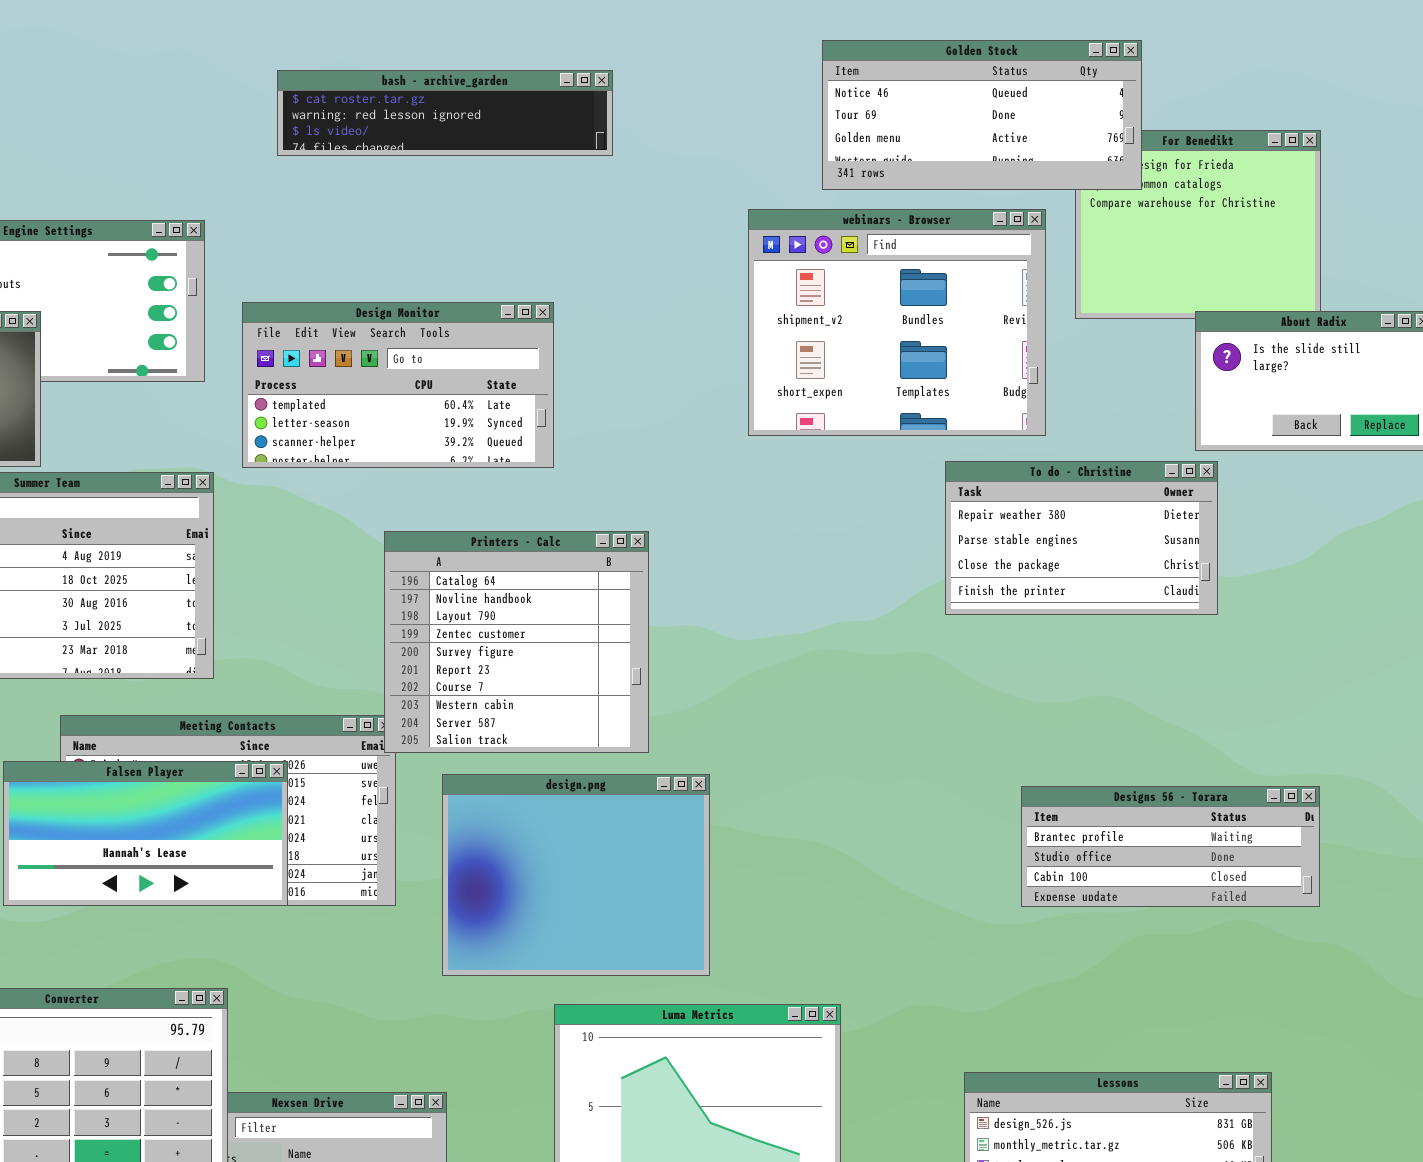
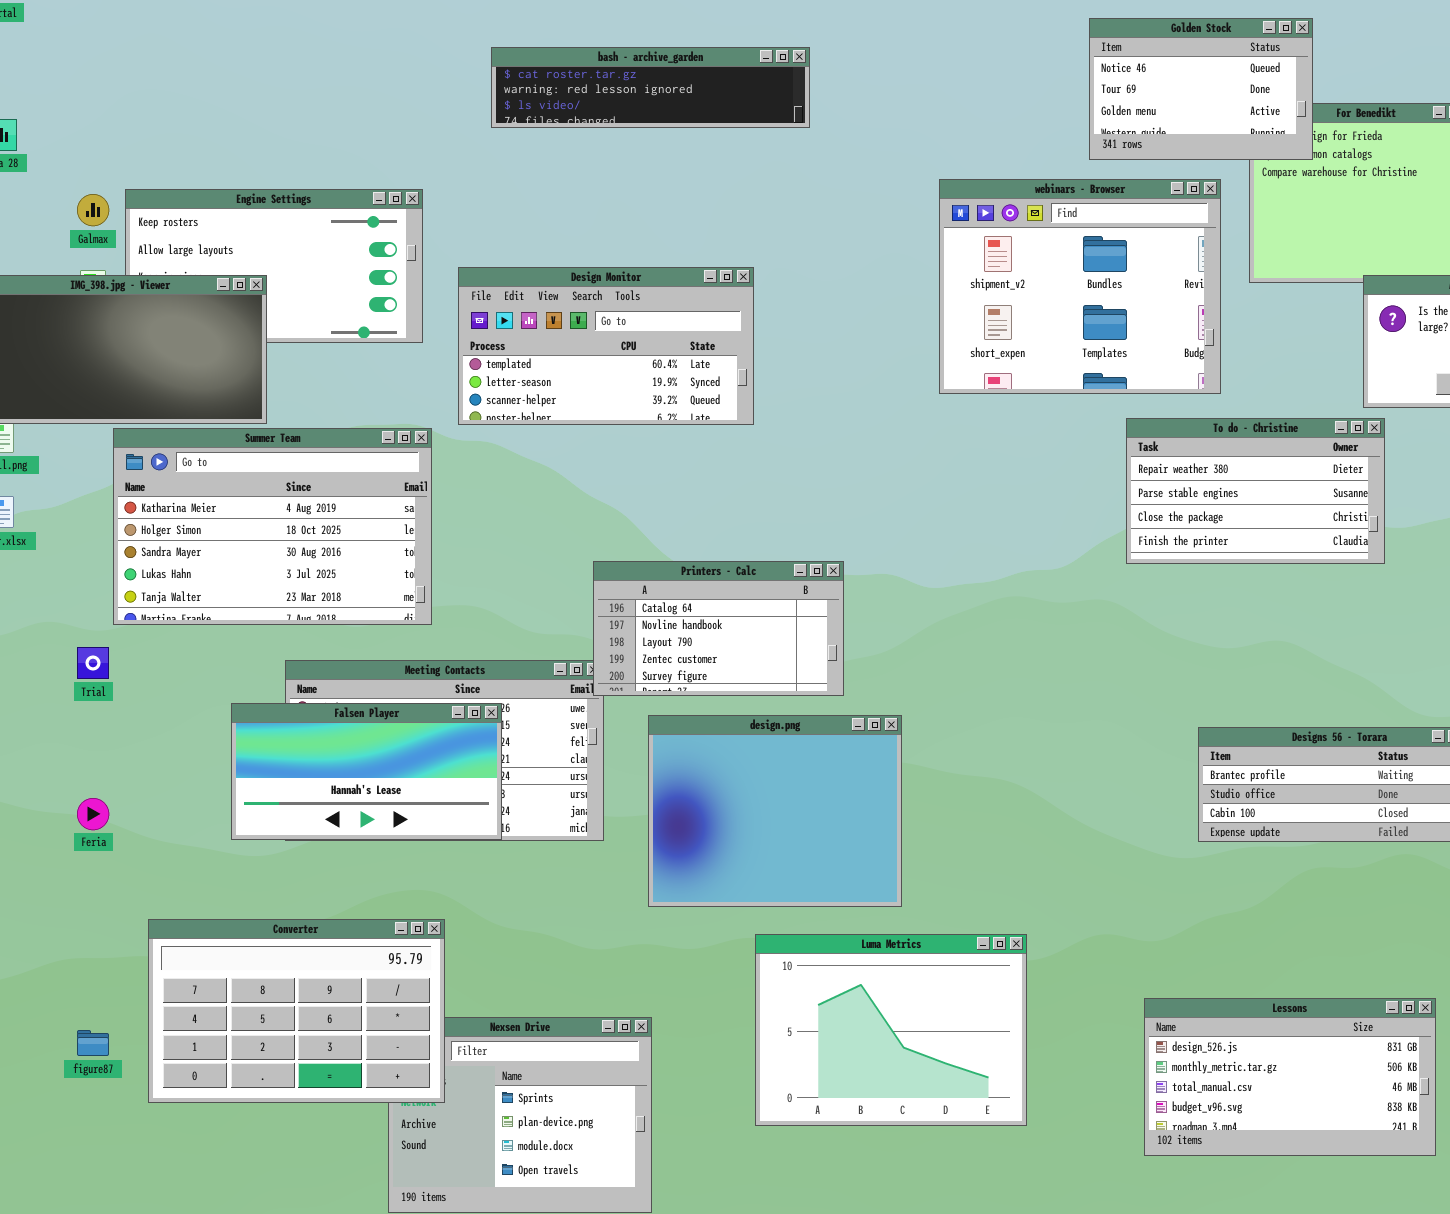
Golden Stock: [822,40,1142,190] -> [1089,18,1313,160], resized
Printers - Calc: [384,531,649,753] -> [593,561,844,696], resized

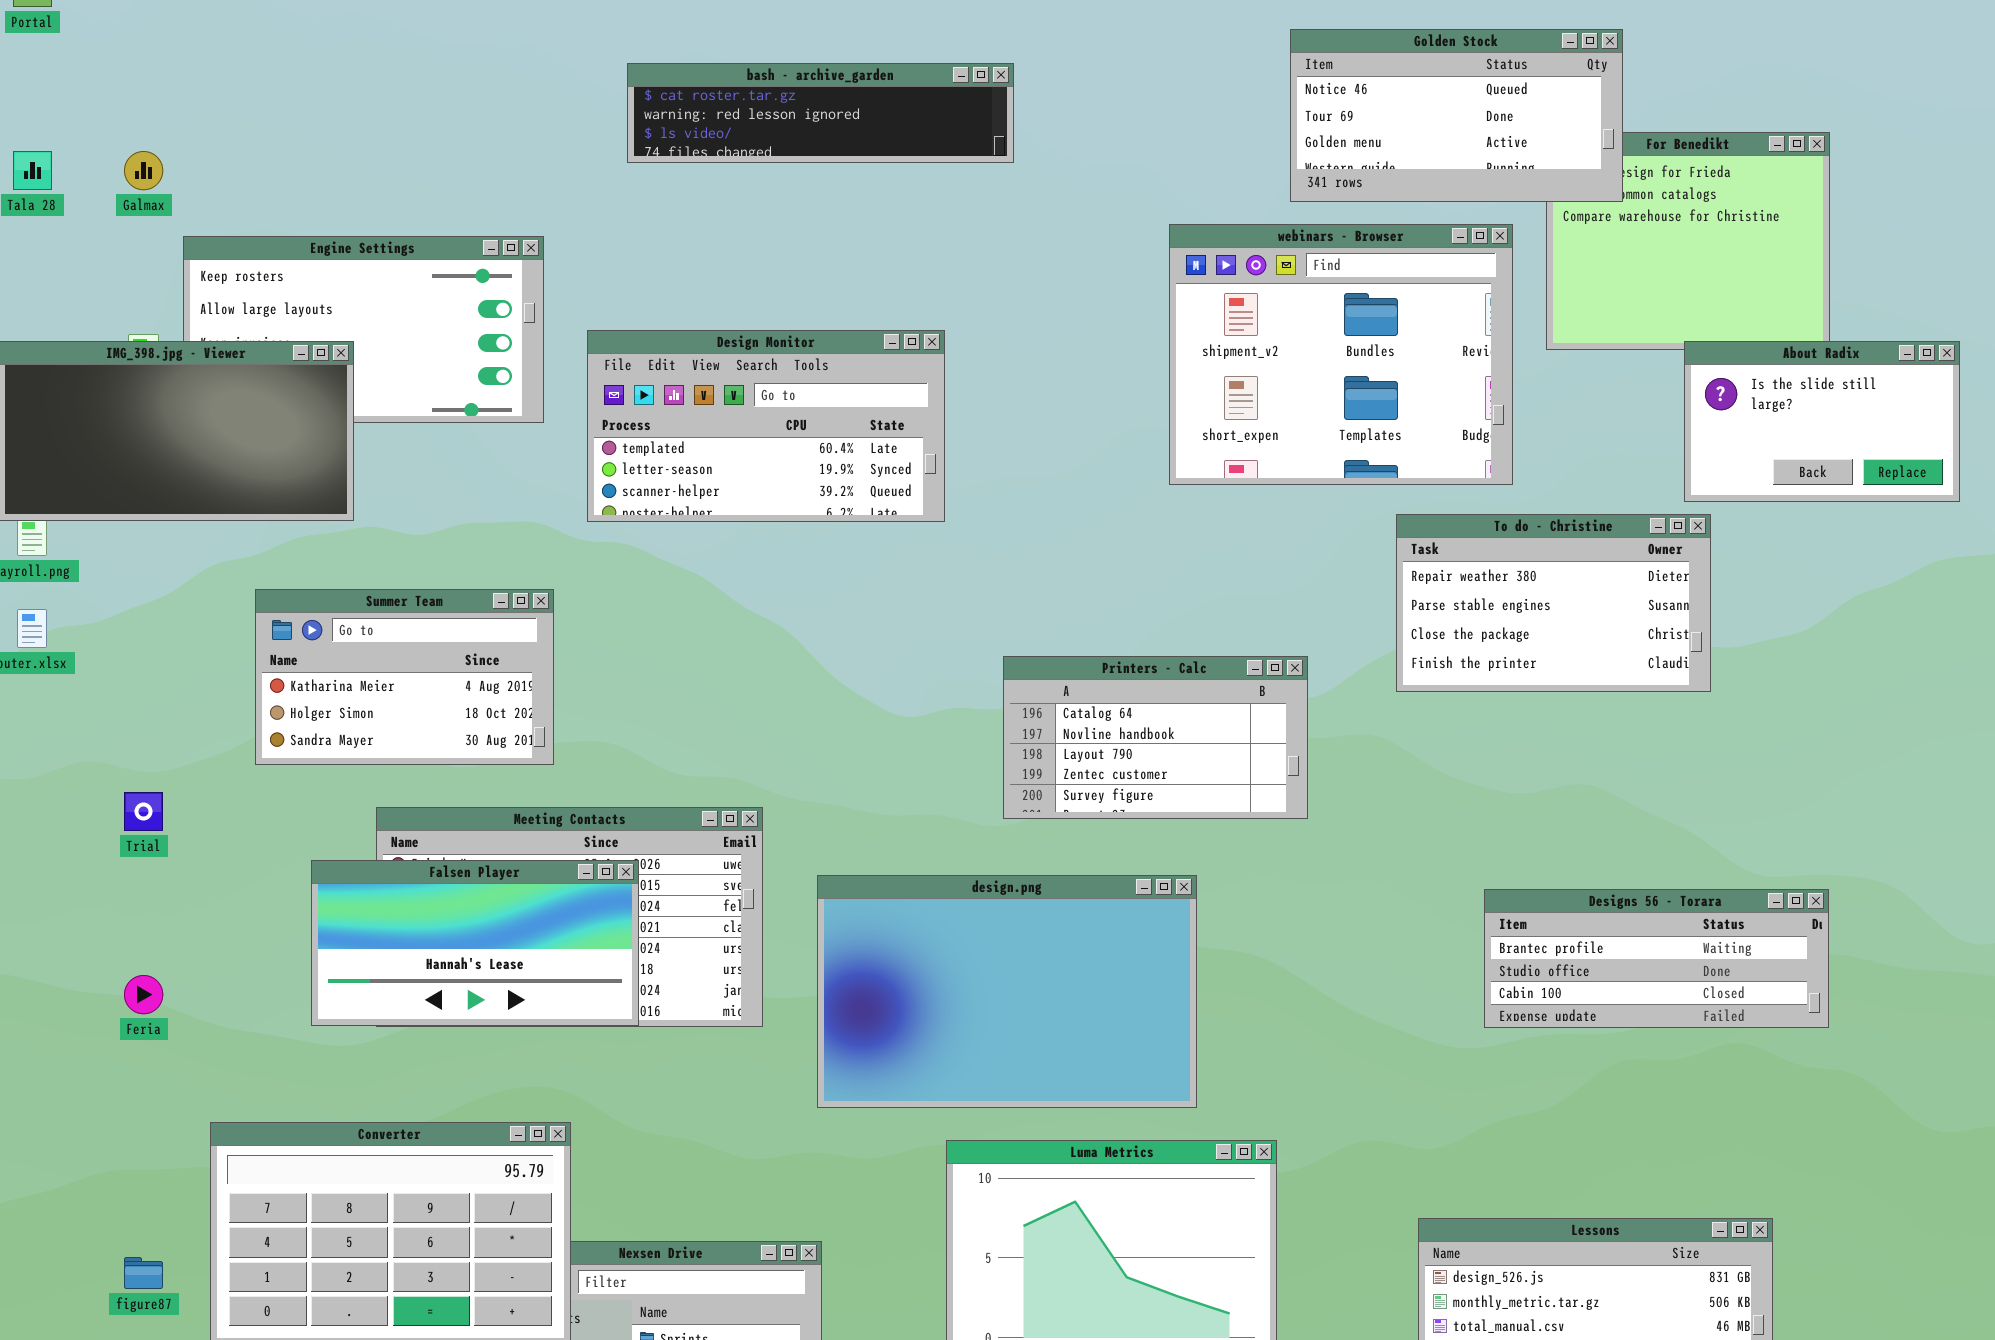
Golden Stock: [1089,18,1313,160] -> [1290,29,1623,202], resized
Galmax: [77,194,109,226] -> [124,151,163,190], moved
Summer Team: [113,428,432,625] -> [255,589,554,765], resized
Printers - Calc: [593,561,844,696] -> [1003,656,1308,819], moved
design.png: [648,715,902,907] -> [817,875,1197,1108], resized

